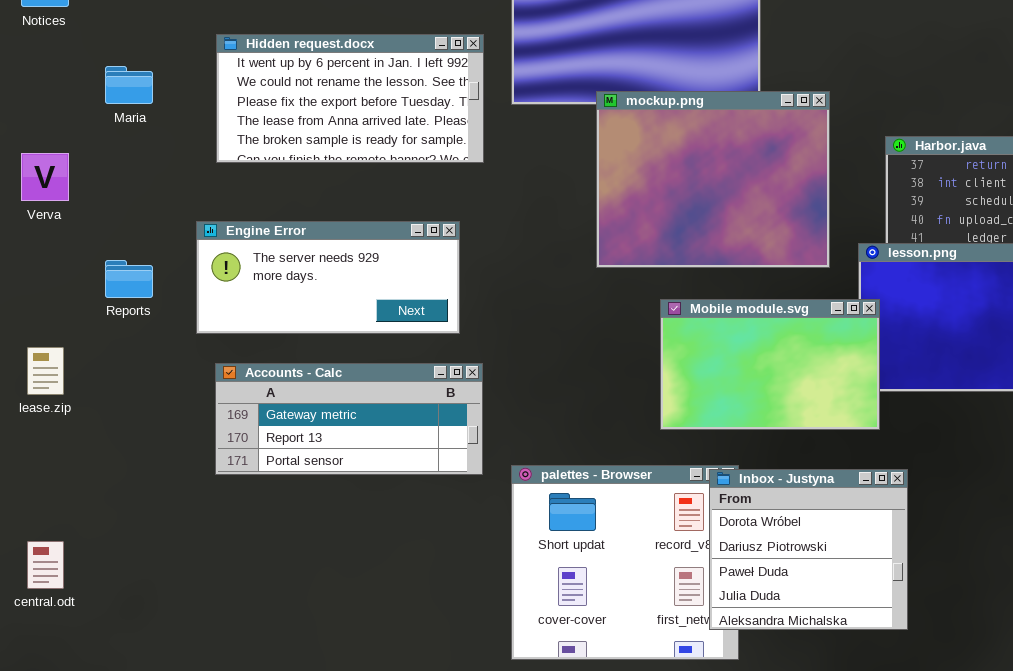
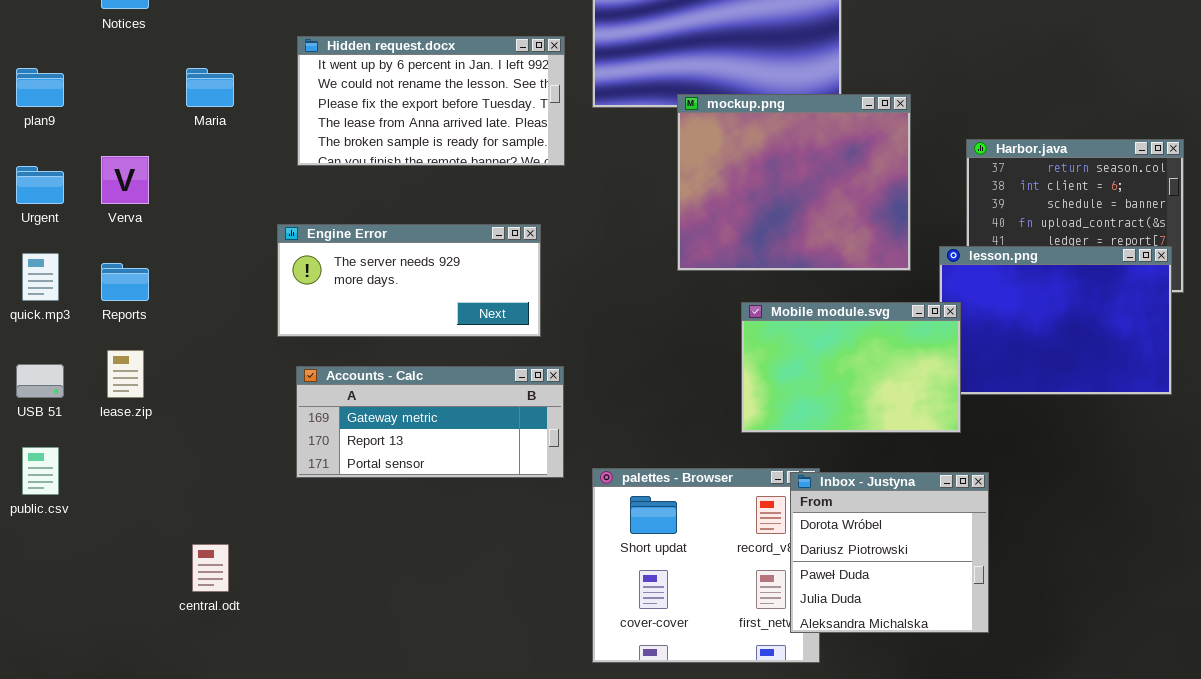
Reports: [105,260,153,298] -> [101,263,149,301], moved
central.odt: [27,541,64,589] -> [192,544,229,592], moved

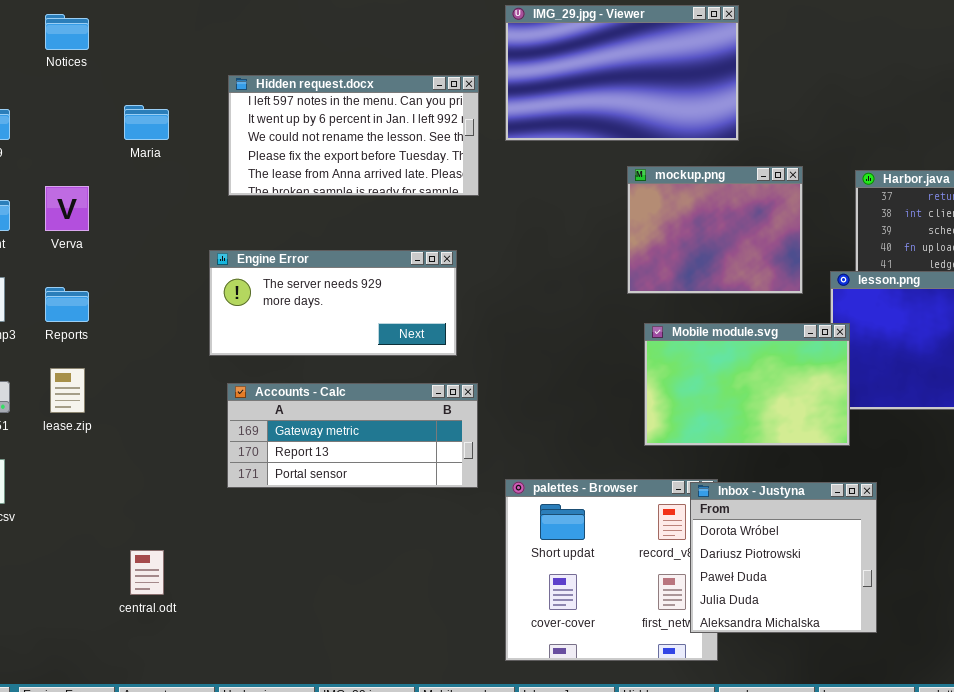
Hidden request.docx: [297,36,565,166] -> [228,75,479,196], scrolled up 1 row
mockup.png: [677,94,911,271] -> [627,166,803,294], resized

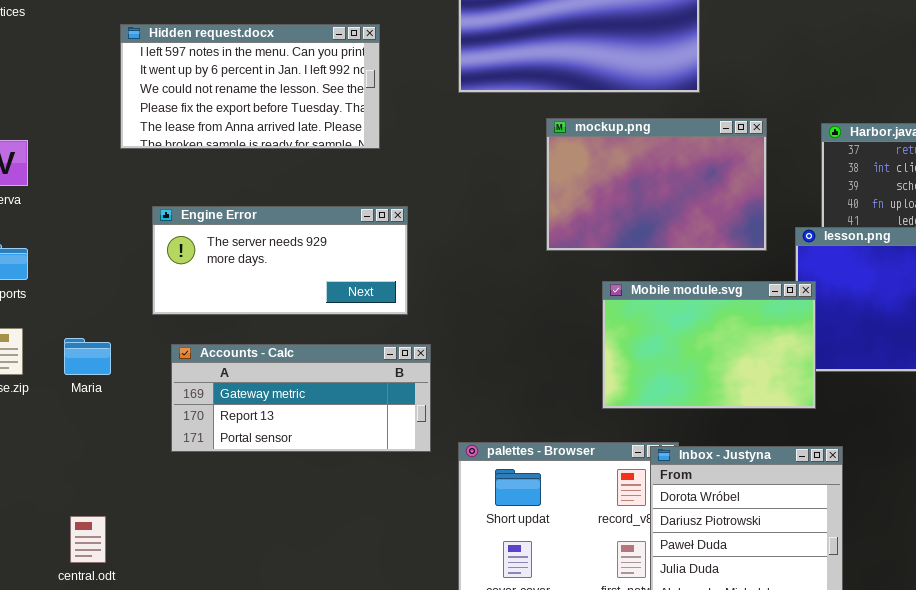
Hidden request.docx: [228,75,479,196] -> [120,24,380,149], moved
Maria: [124,105,169,140] -> [64,338,111,375], moved
mockup.png: [627,166,803,294] -> [546,118,767,251], resized

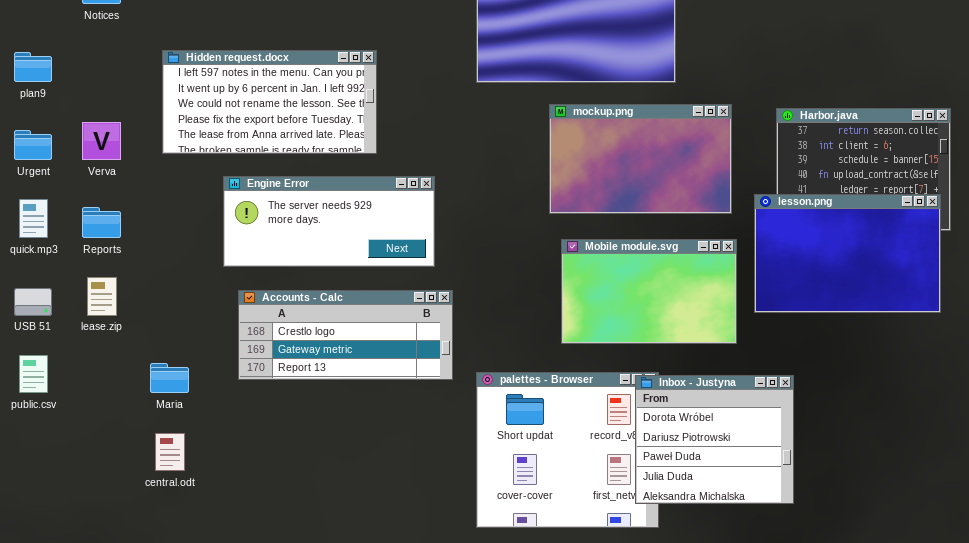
Hidden request.docx: [120,24,380,149] -> [162,50,377,154], moved
Mobile module.svg: [602,281,816,409] -> [561,239,737,344], moved
Maria: [64,338,111,375] -> [150,363,189,393], moved
Accounts - Calc: [171,344,431,452] -> [238,290,453,380], scrolled up 1 row

